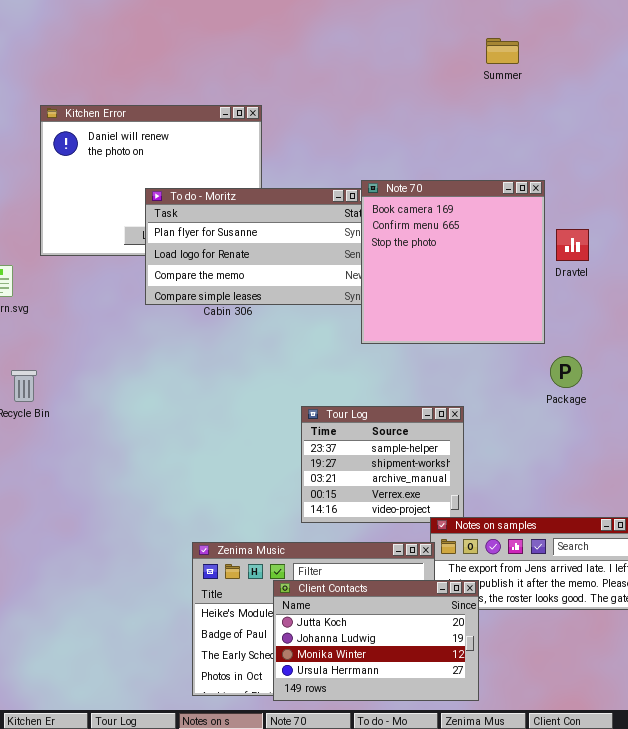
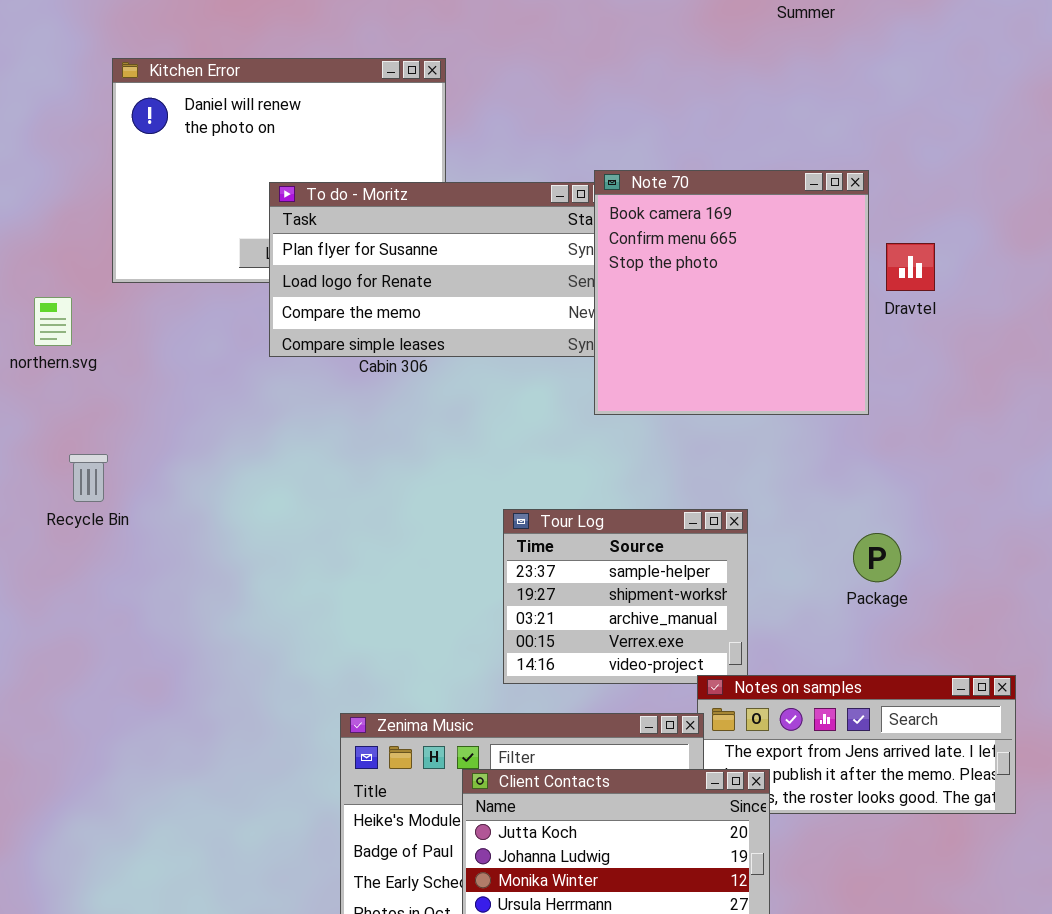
Package: [550,356,582,388] -> [853,533,901,582], moved

